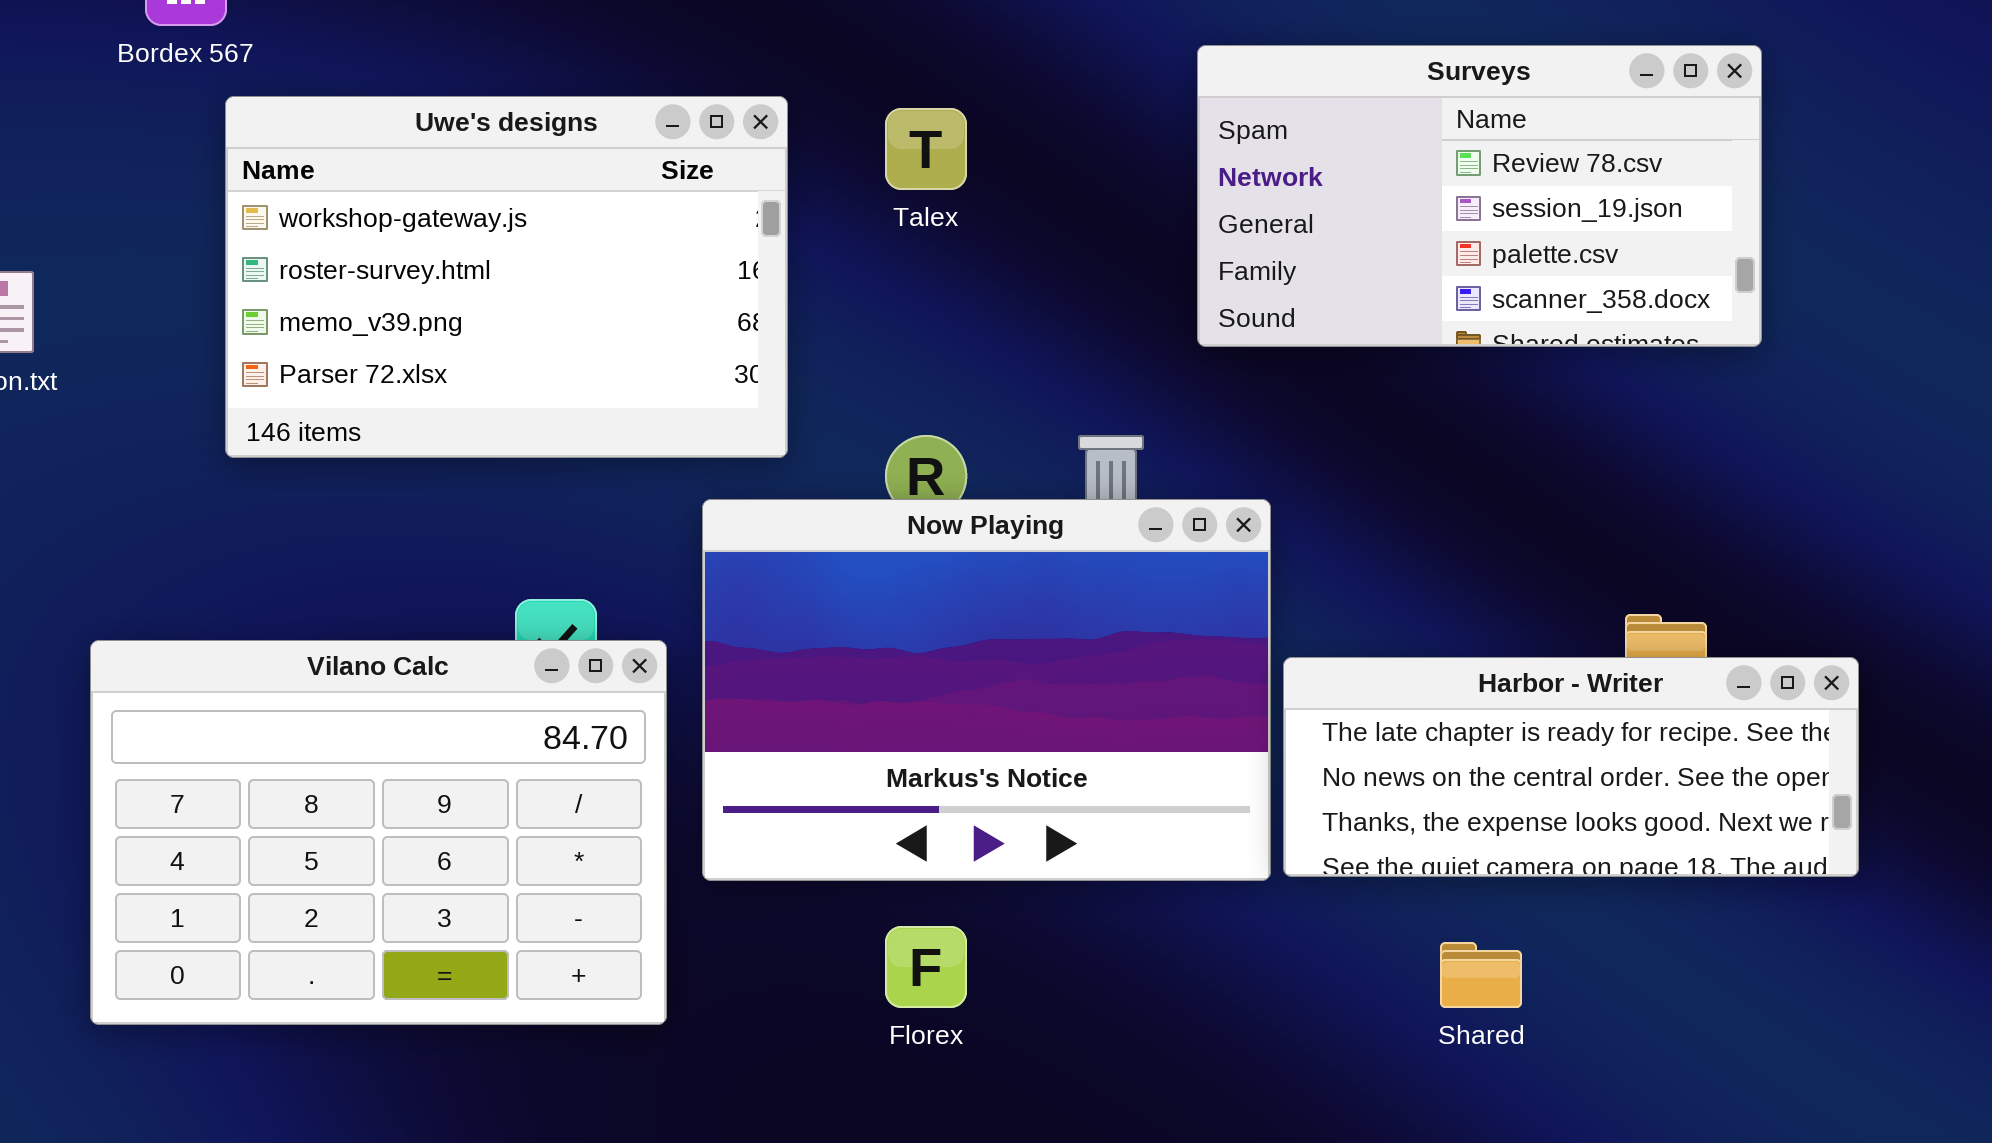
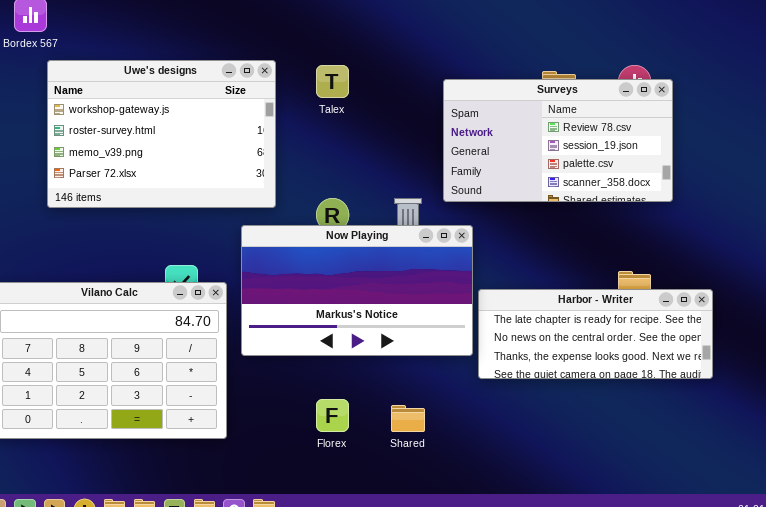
Surveys: [1197,45,1762,347] -> [443,79,673,202], moved
Now Playing: [702,499,1271,881] -> [241,225,473,356], resized
Shared: [1440,942,1522,1008] -> [391,405,425,432], moved

